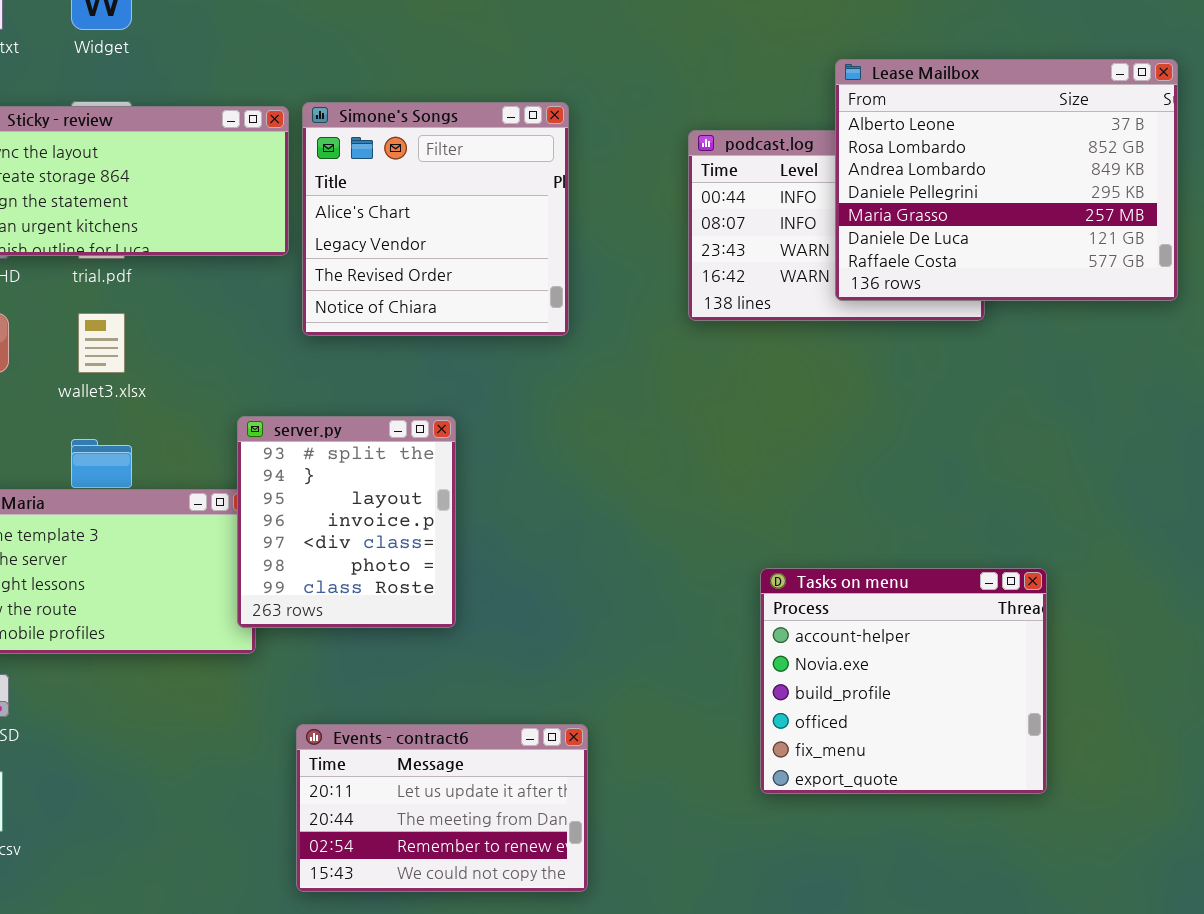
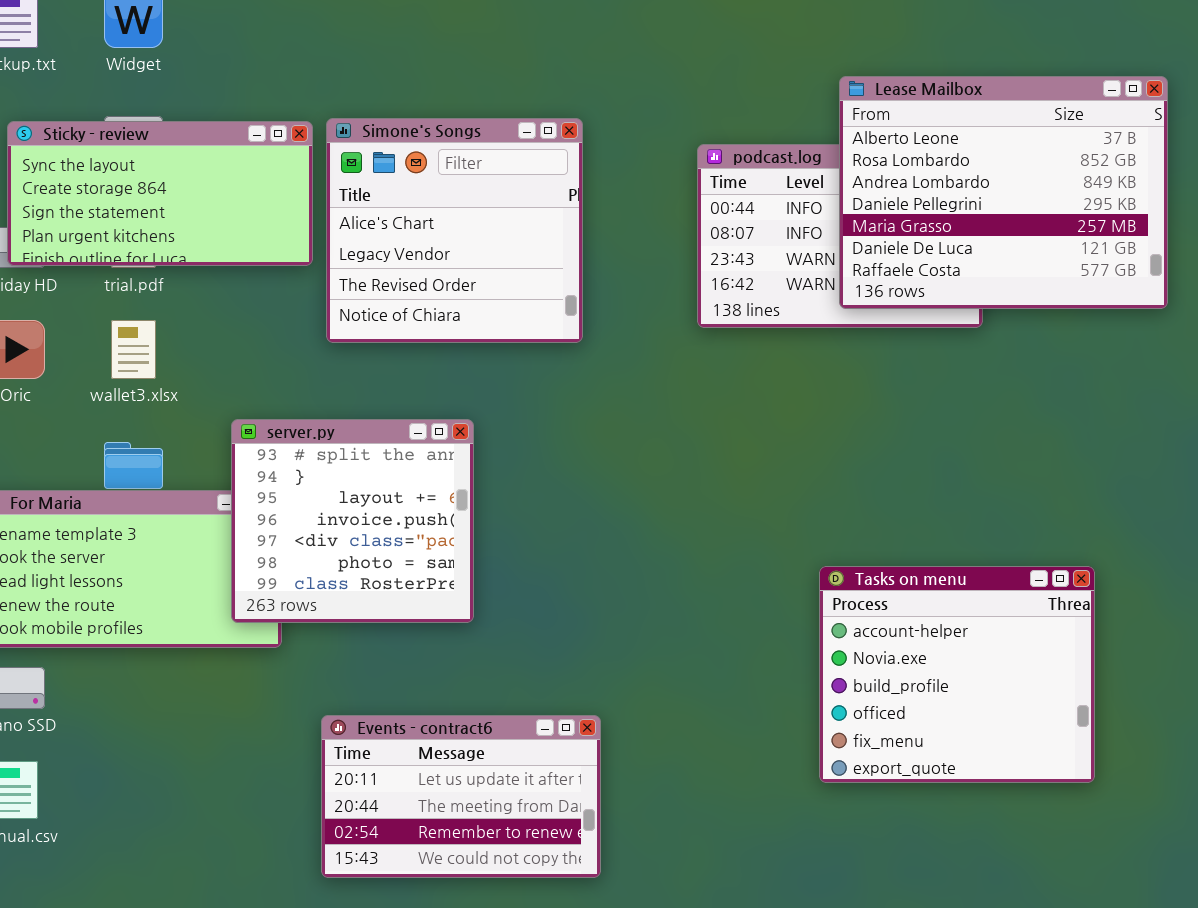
server.py: [237,416,456,628] -> [231,419,474,623], resized
Tasks on menu: [760,568,1047,794] -> [819,566,1095,783], moved

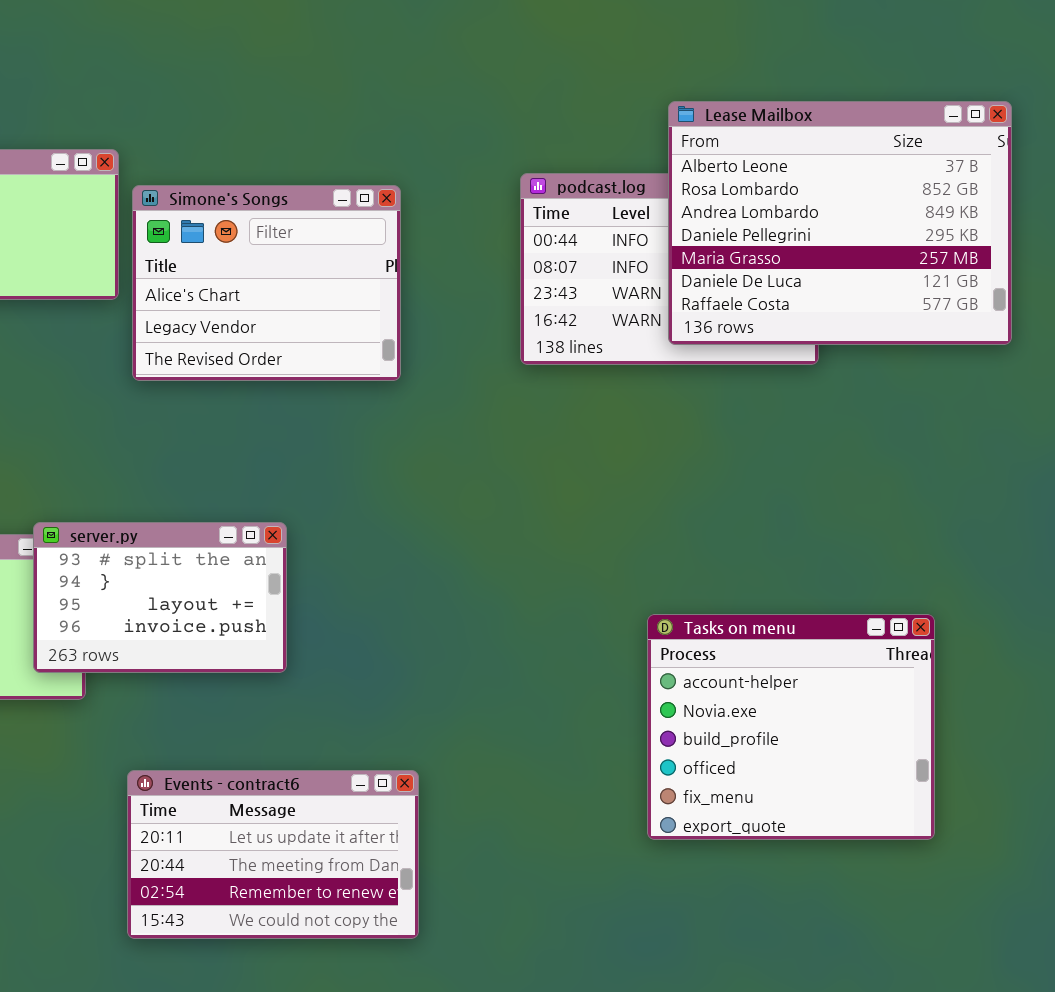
Simone's Songs: [326,118,583,343] -> [132,185,401,381], resized
server.py: [231,419,474,623] -> [33,522,287,673], resized

